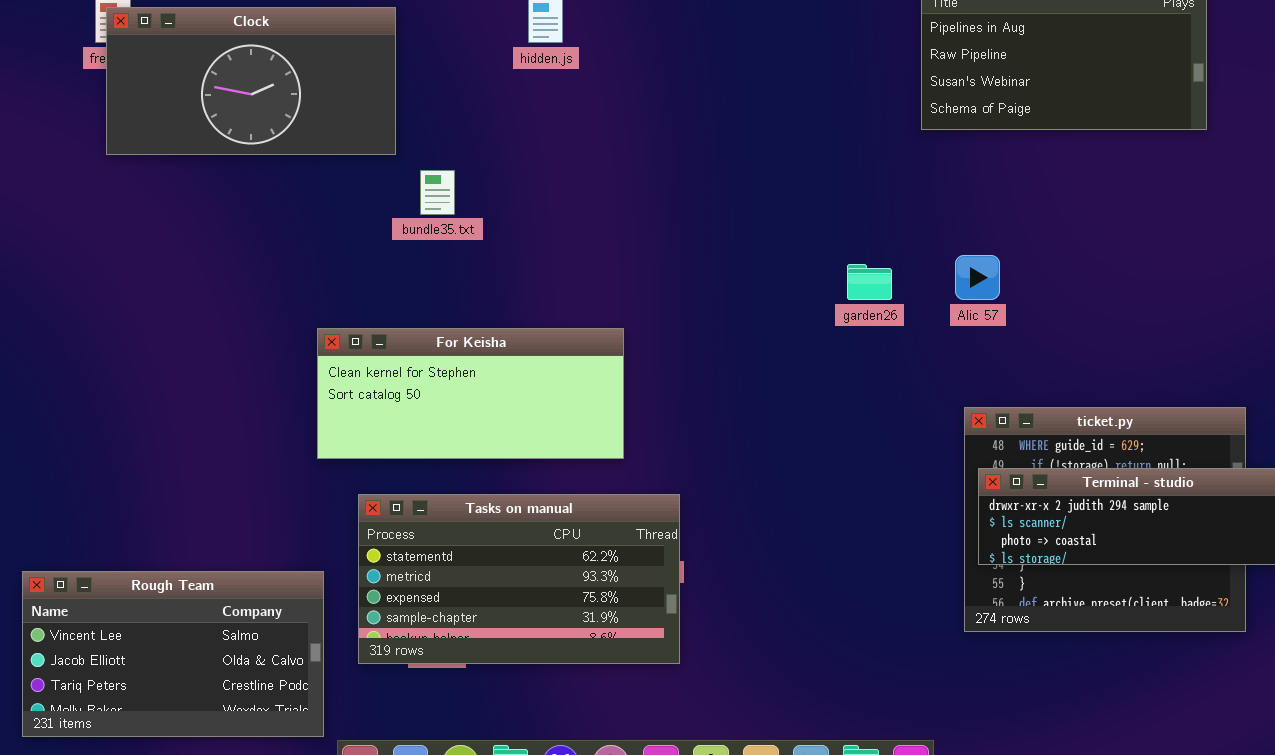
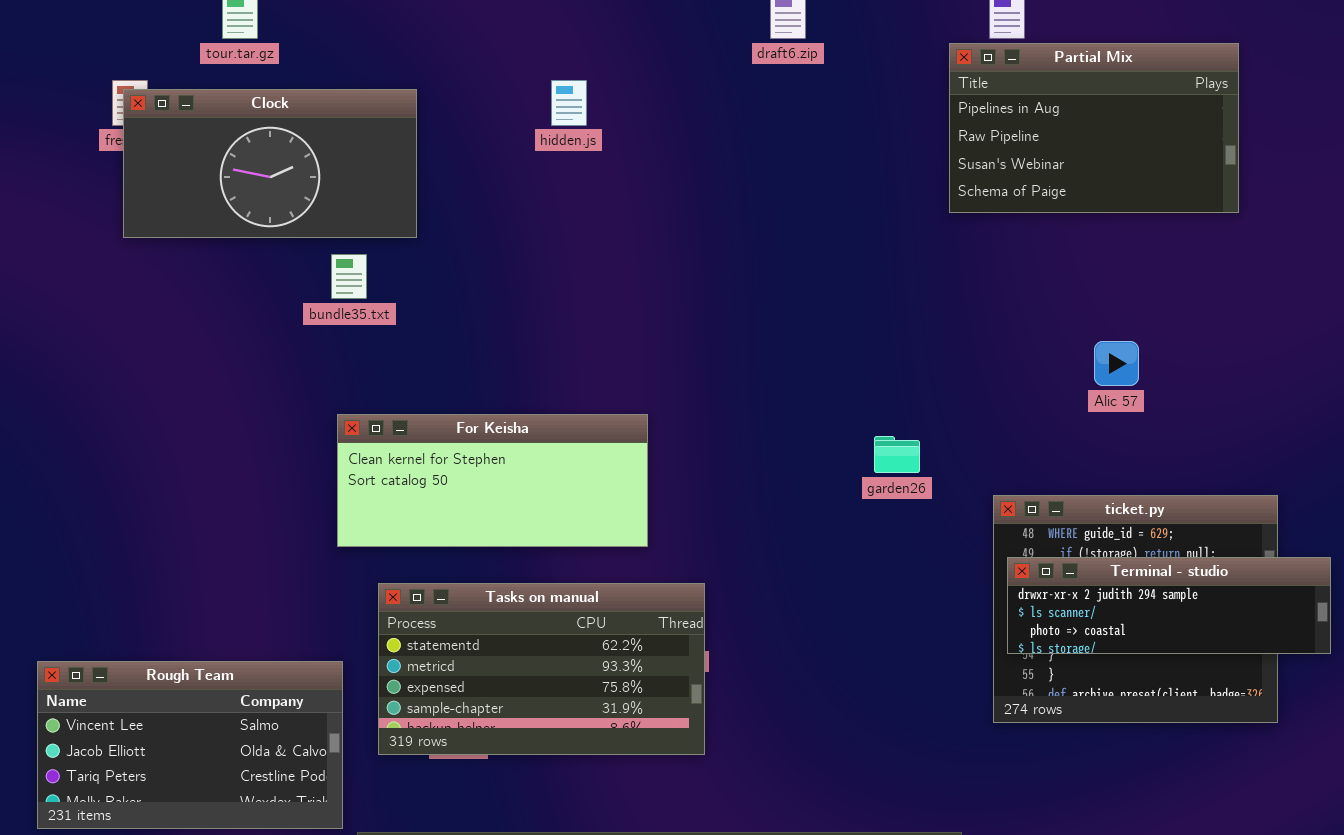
bundle35.txt: [420,170,455,215] -> [331,254,367,299], moved
Alic 57: [955,255,1000,300] -> [1094,341,1139,386], moved
garden26: [847,264,892,300] -> [874,436,920,473], moved

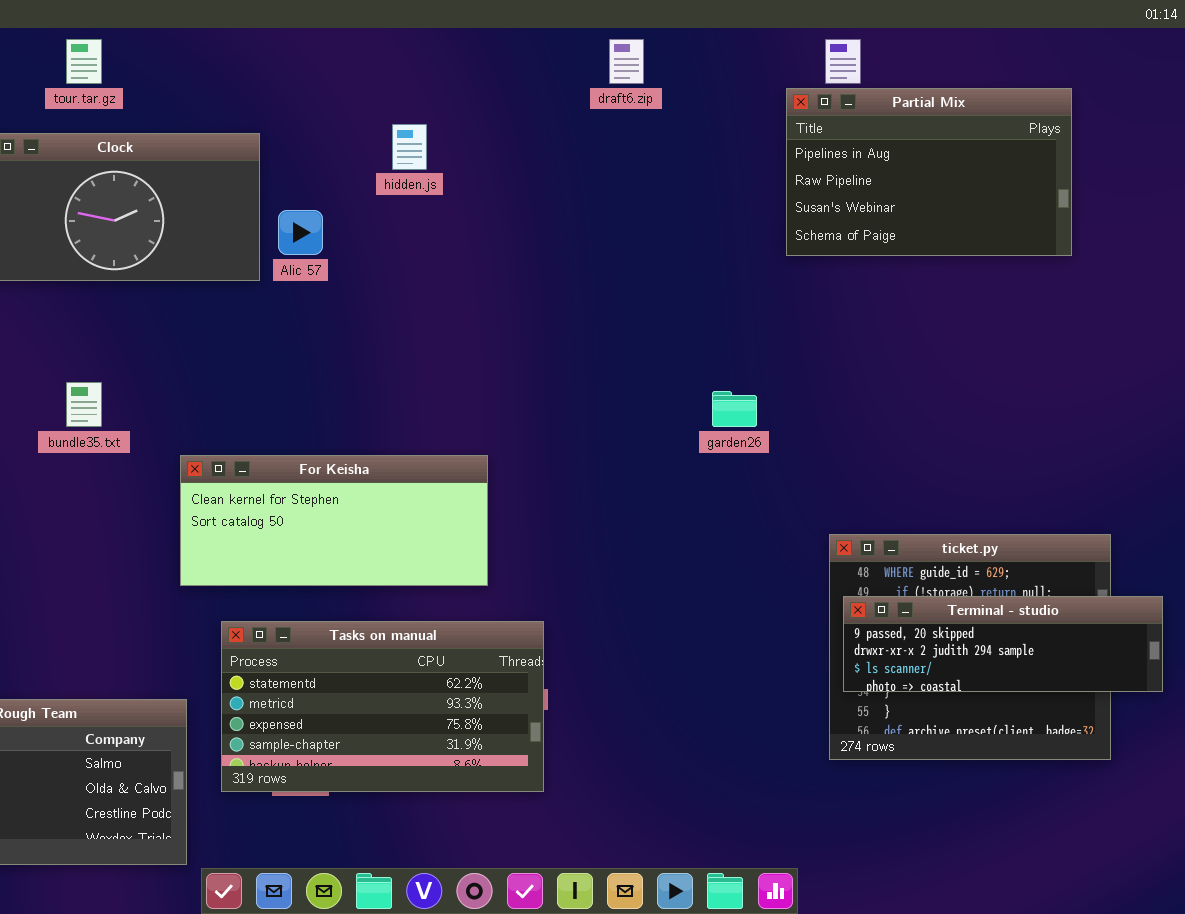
bundle35.txt: [331,254,367,299] -> [66,382,102,427], moved
Alic 57: [1094,341,1139,386] -> [278,210,323,255], moved
garden26: [874,436,920,473] -> [712,391,757,427], moved
Terminal - studio: [1007,557,1331,654] -> [843,596,1163,692], scrolled up 1 row

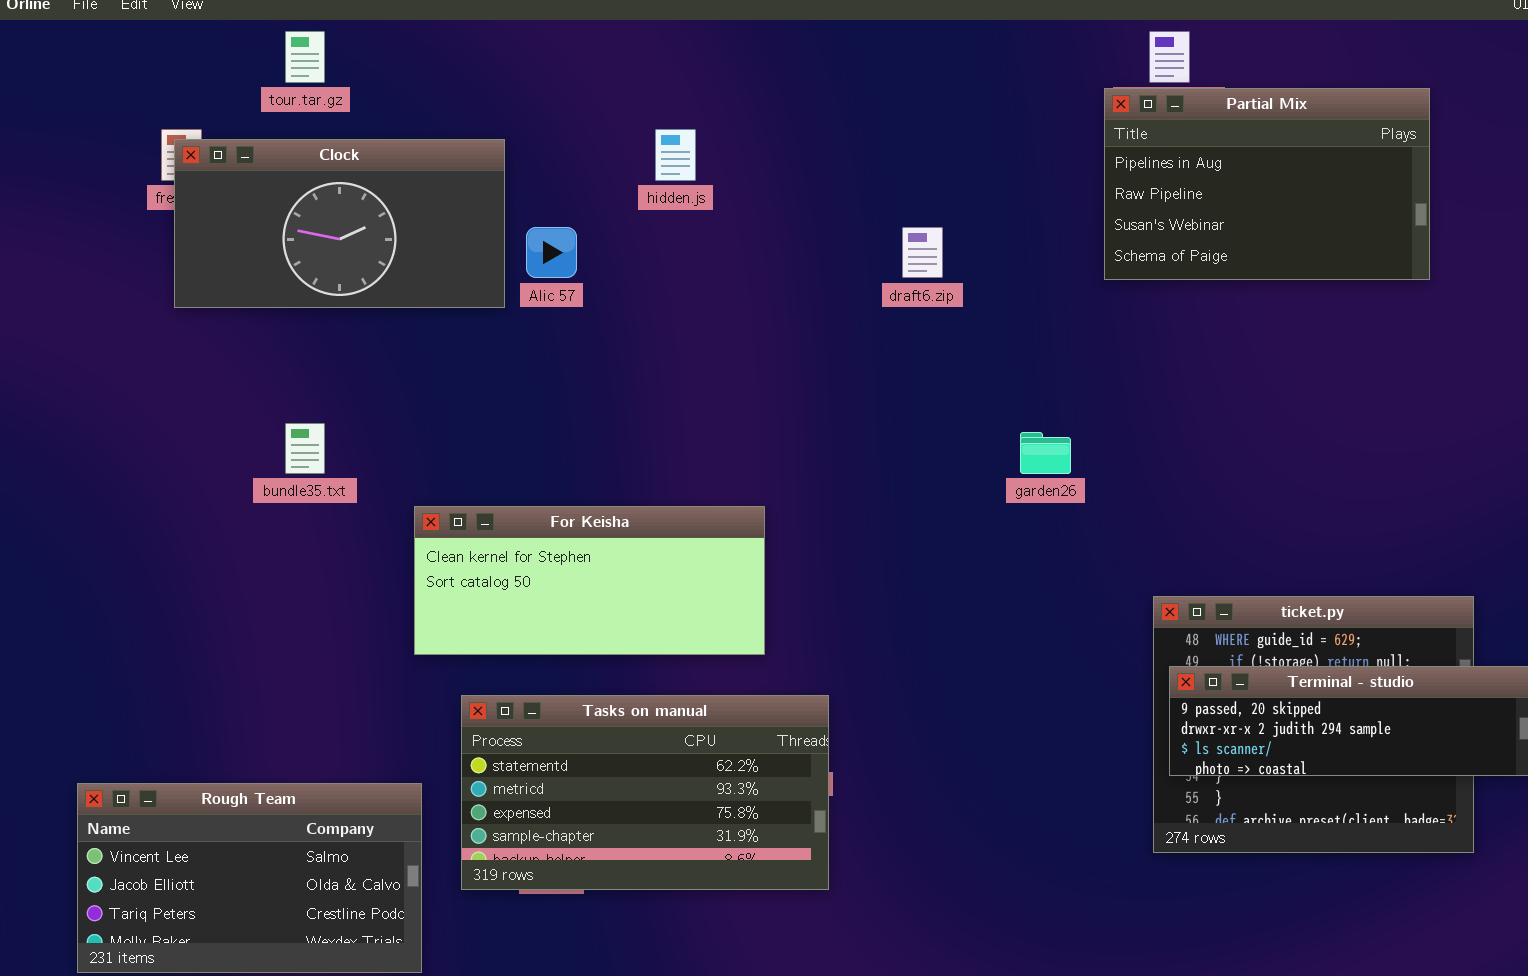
draft6.zip: [609,39,644,84] -> [902,227,943,278], moved

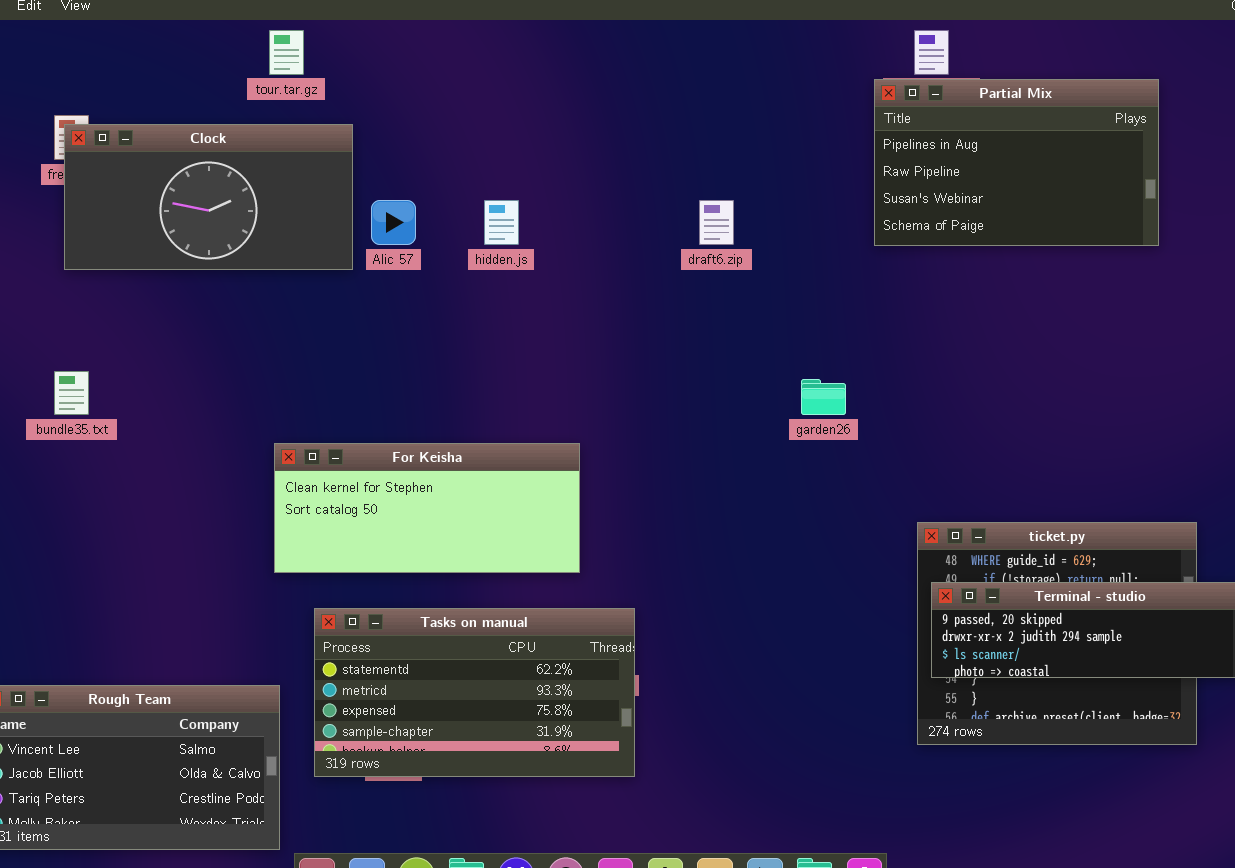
tour.tar.gz: [285,31,325,83] -> [269,30,304,75], moved
hidden.js: [655,129,696,181] -> [484,200,519,245], moved
bundle35.txt: [285,423,325,474] -> [54,371,89,415], moved

